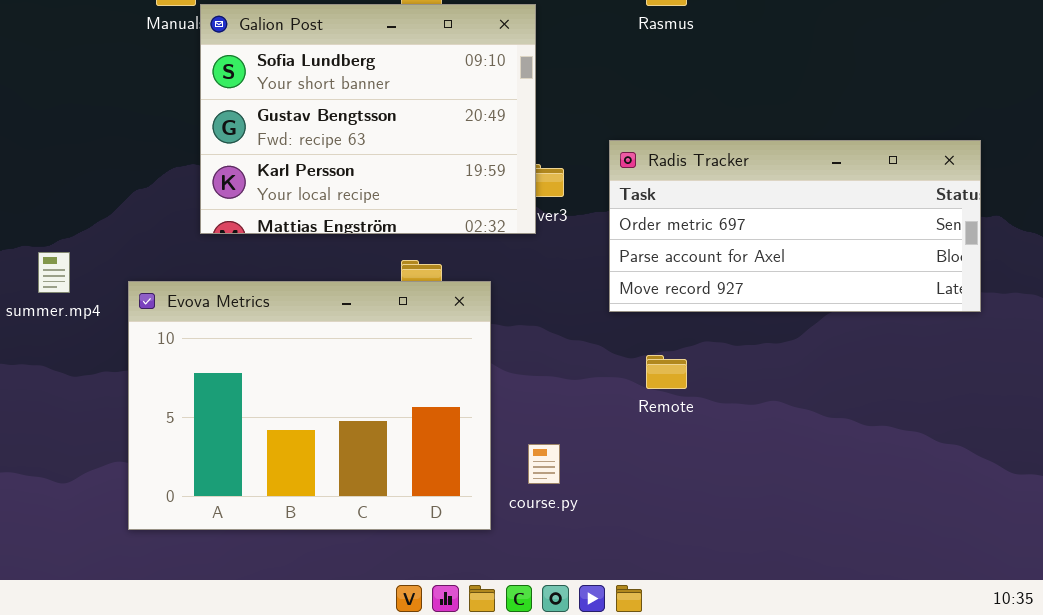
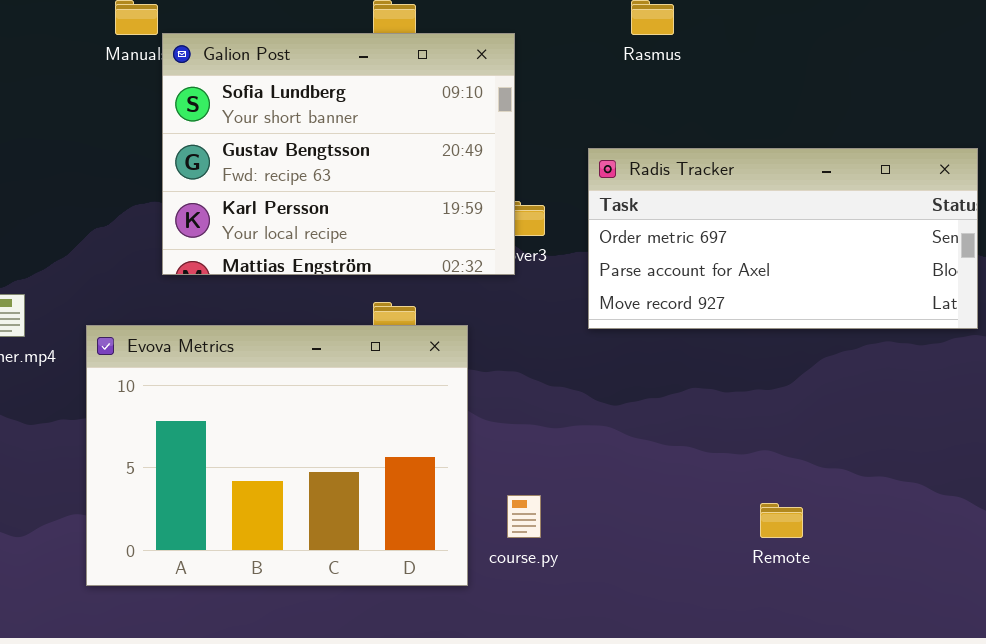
Radis Tracker: [609,140,981,312] -> [588,148,978,329], moved
Remote: [646,355,687,389] -> [760,503,803,538], moved

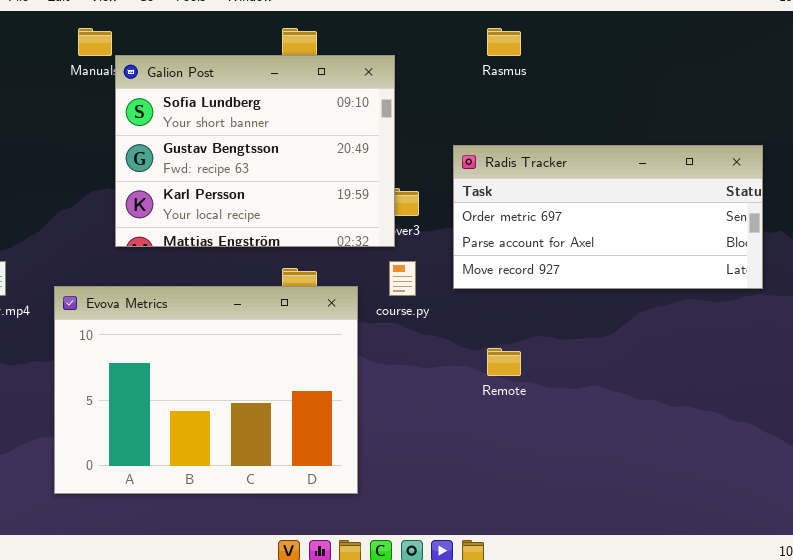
course.py: [507,495,541,538] -> [389,261,416,296], moved
Remote: [760,503,803,538] -> [487,348,521,376], moved

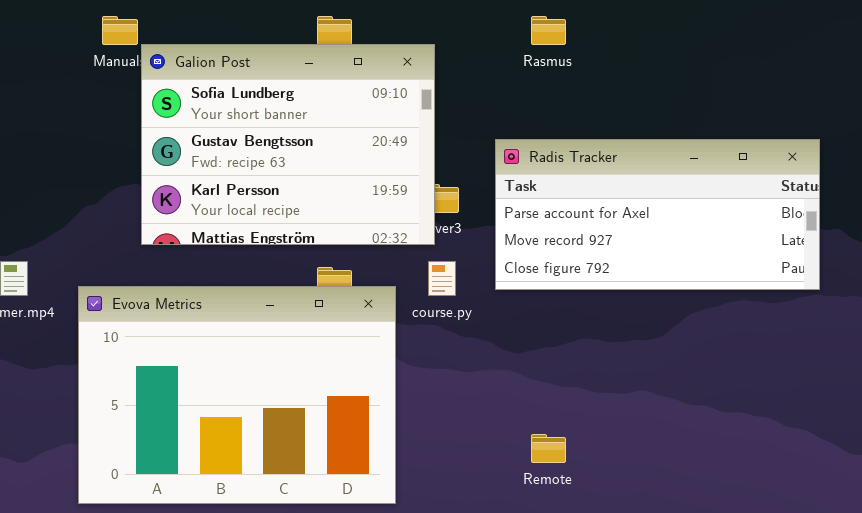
Radis Tracker: [453,145,763,289] -> [495,139,820,290], scrolled down 1 row
Remote: [487,348,521,376] -> [531,434,566,463], moved

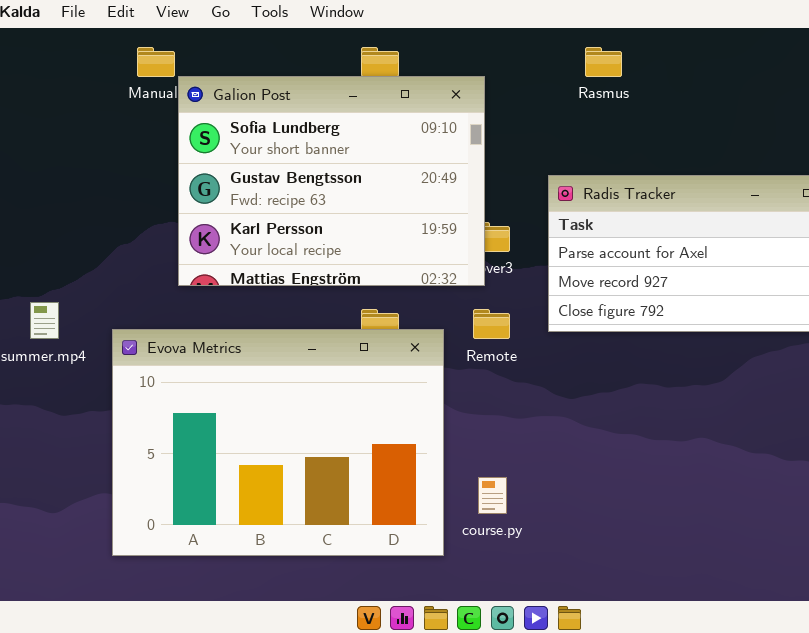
course.py: [428,261,456,296] -> [478,477,507,514], moved
Remote: [531,434,566,463] -> [473,309,510,339], moved

